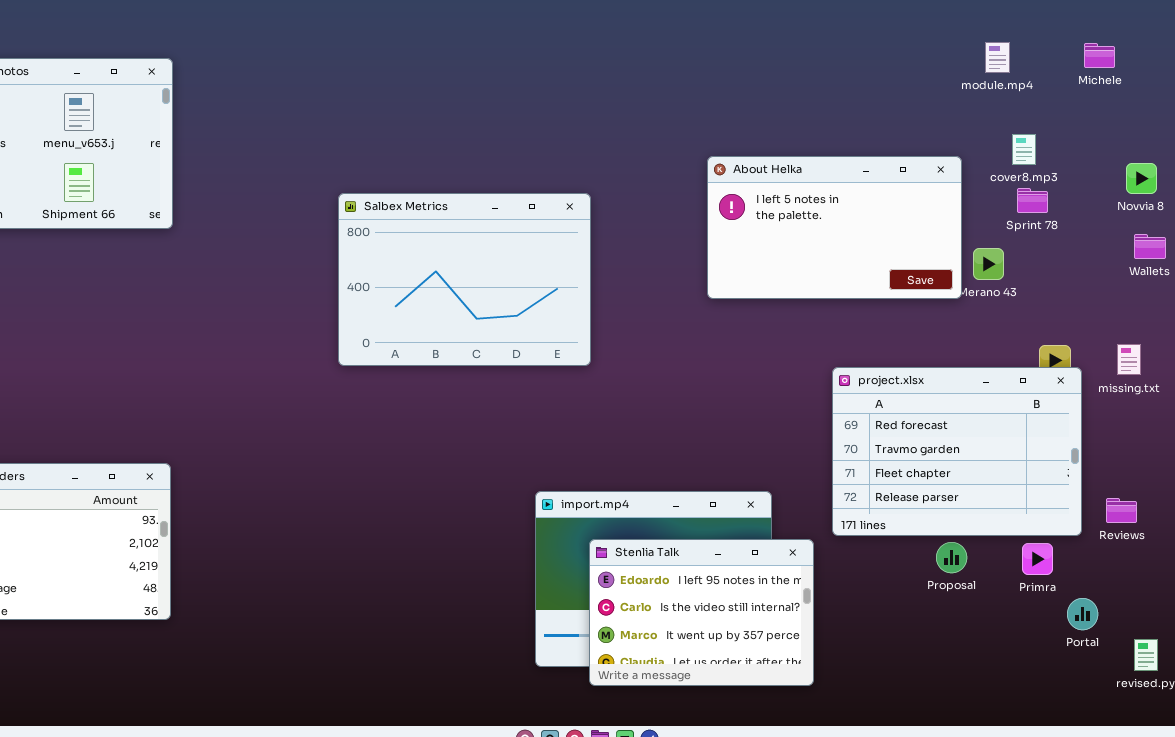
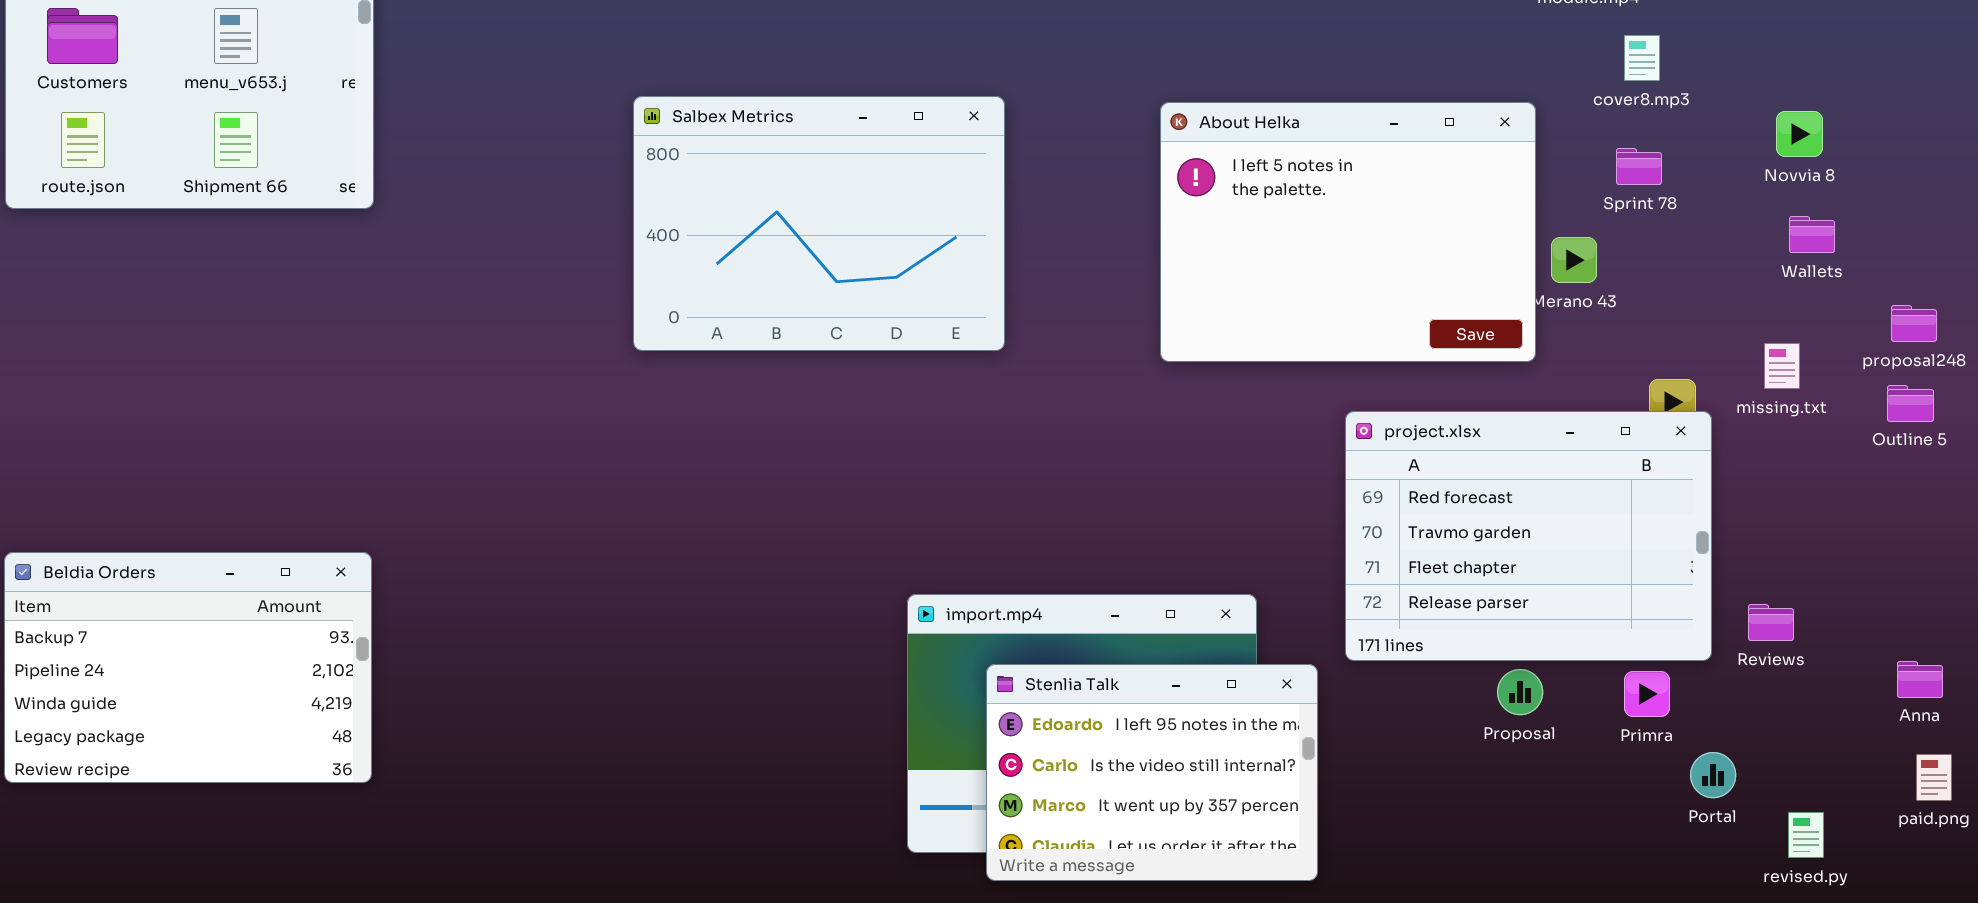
cover8.mp3: [1012,134,1036,165] -> [1624,35,1660,81], moved
About Helka: [707,156,962,299] -> [1160,102,1536,362], resized
Salbex Metrics: [338,193,591,366] -> [633,96,1005,351], moved
missing.txt: [1117,344,1141,375] -> [1764,343,1800,389], moved

